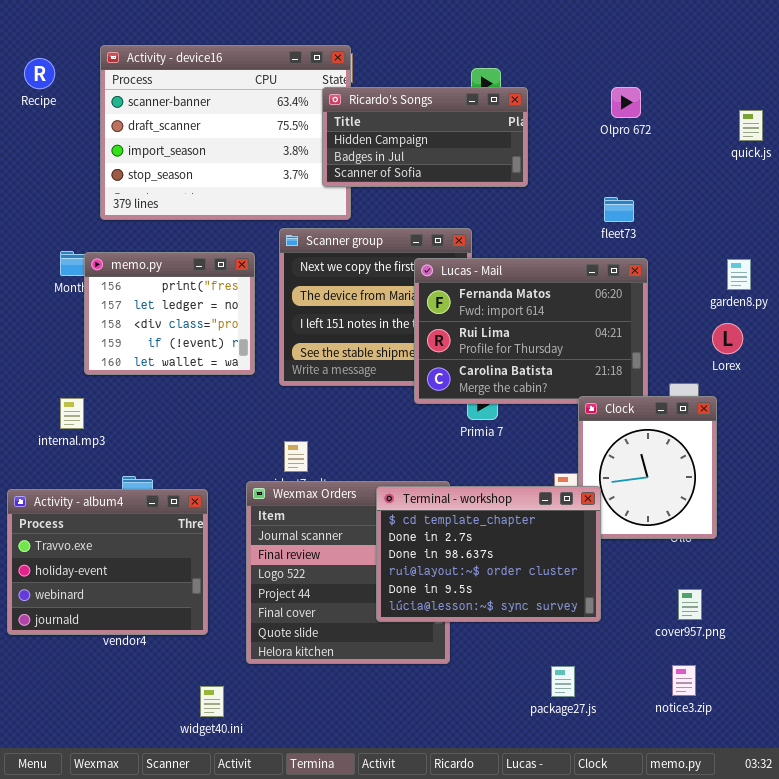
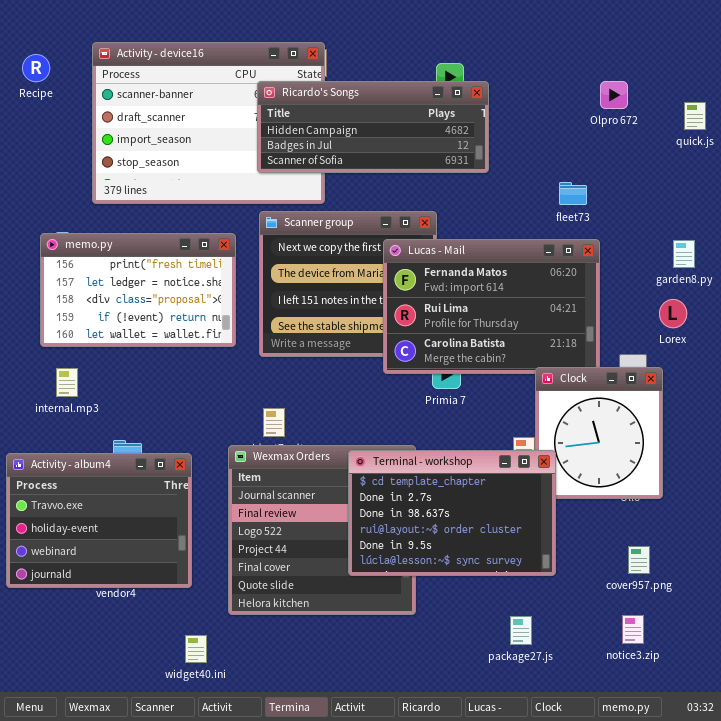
Ricardo's Songs: [322,87,528,187] -> [257,81,489,173], resized
Olpro 672: [611,87,641,118] -> [600,81,628,109], moved
memo.py: [84,252,255,375] -> [40,233,236,347], resized

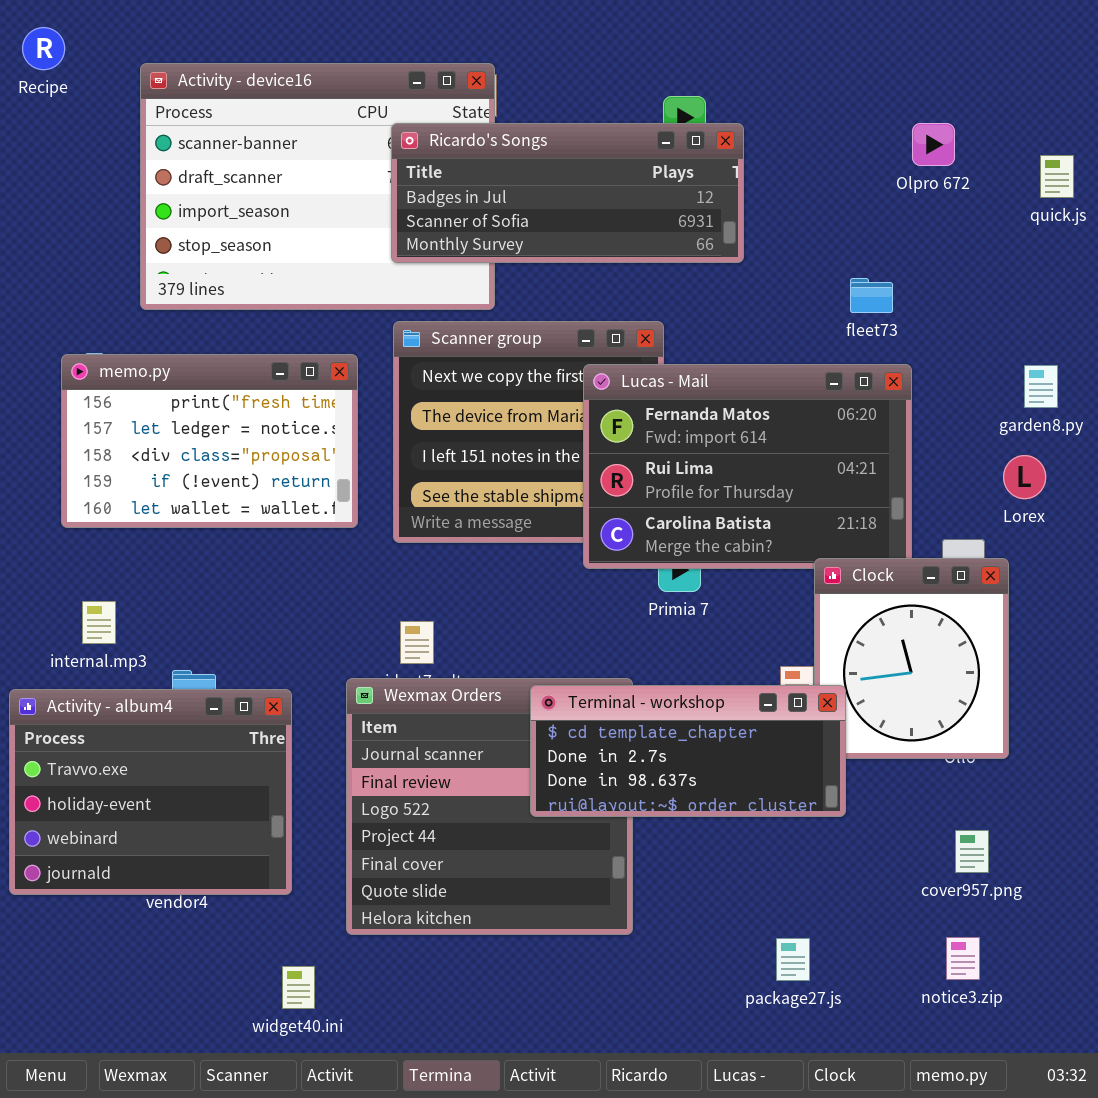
Recipe: [22,54,50,82] -> [22,27,65,70], moved
Ricardo's Songs: [257,81,489,173] -> [391,123,744,263], scrolled down 1 row
internal.mp3: [56,368,78,397] -> [82,601,116,644], moved
Terminal - workshop: [348,450,556,576] -> [530,685,846,817], resized

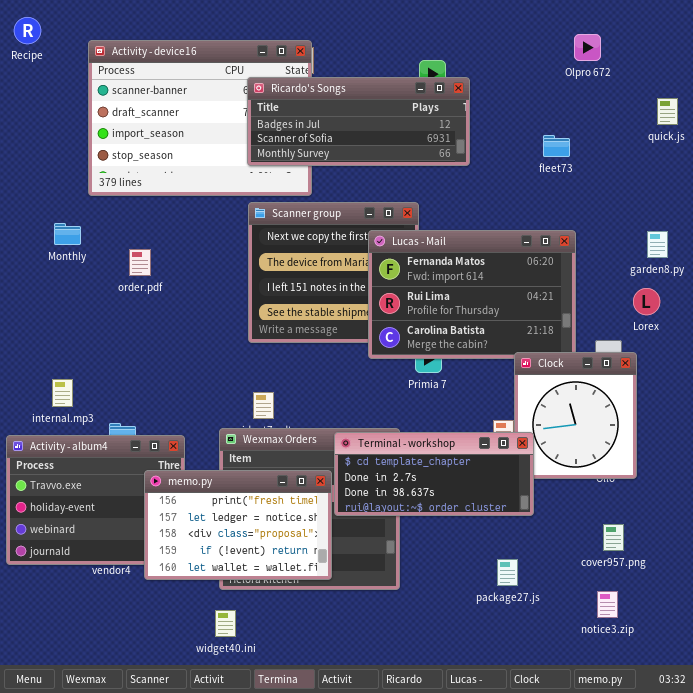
Olpro 672: [912,123,955,166] -> [574,34,601,61], moved
fleet73: [850,278,893,313] -> [543,135,570,157], moved
memo.py: [61,354,358,528] -> [144,470,332,580], moved
package27.js: [776,938,810,981] -> [497,559,518,586], moved
widget40.ini: [282,966,315,1009] -> [215,610,236,637], moved

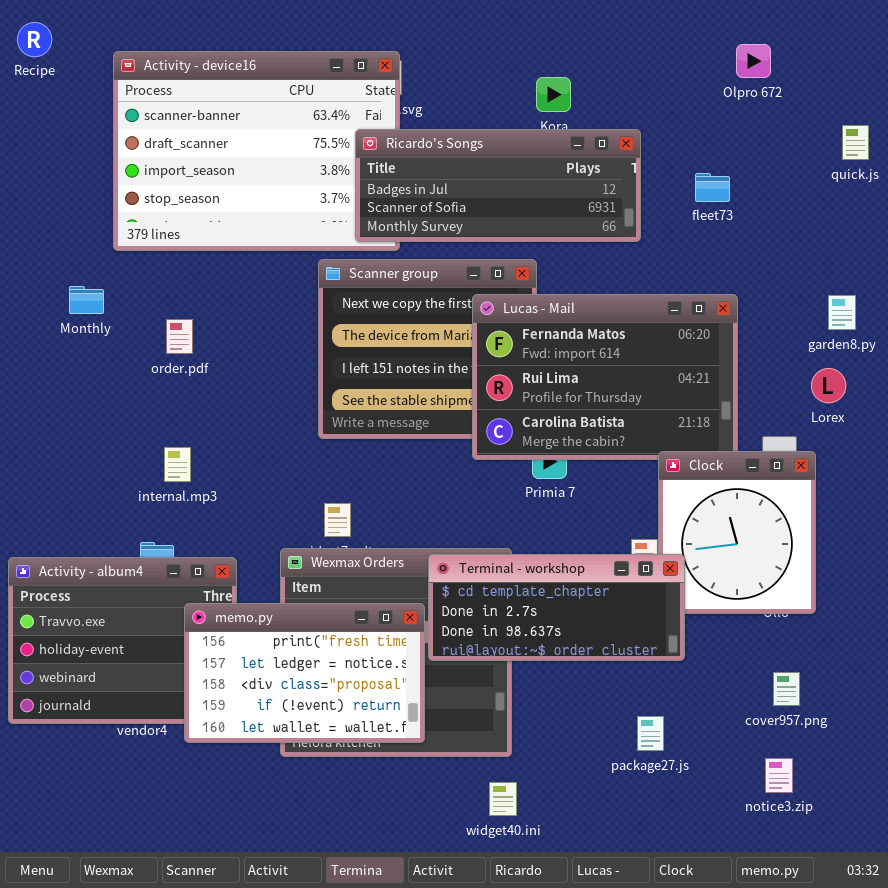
Ricardo's Songs: [247,77,470,166] -> [355,129,641,242], moved
internal.mp3: [52,379,73,407] -> [164,447,191,482], moved
widget40.ini: [215,610,236,637] -> [489,782,517,816], moved

